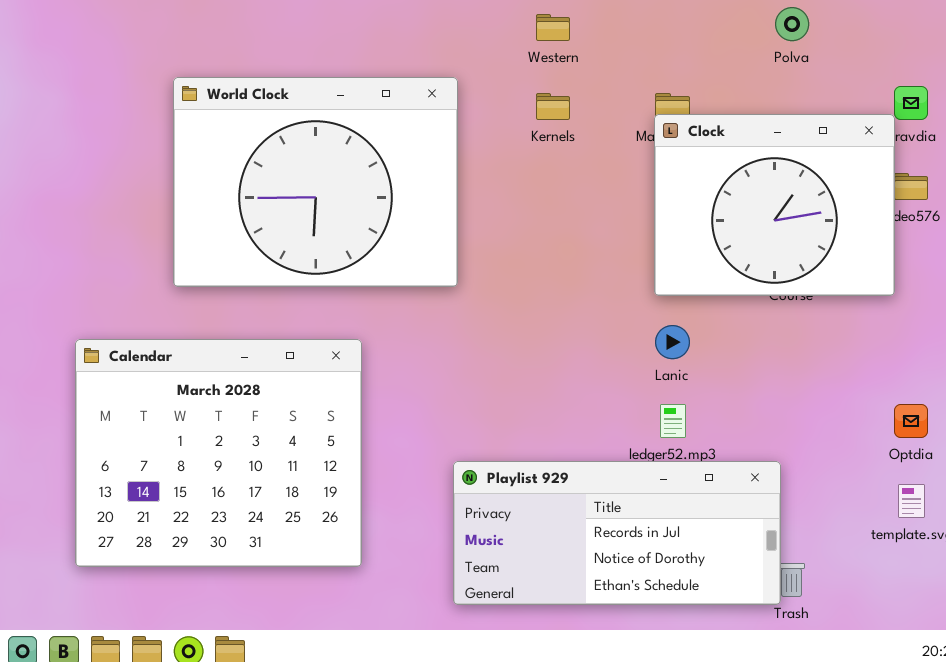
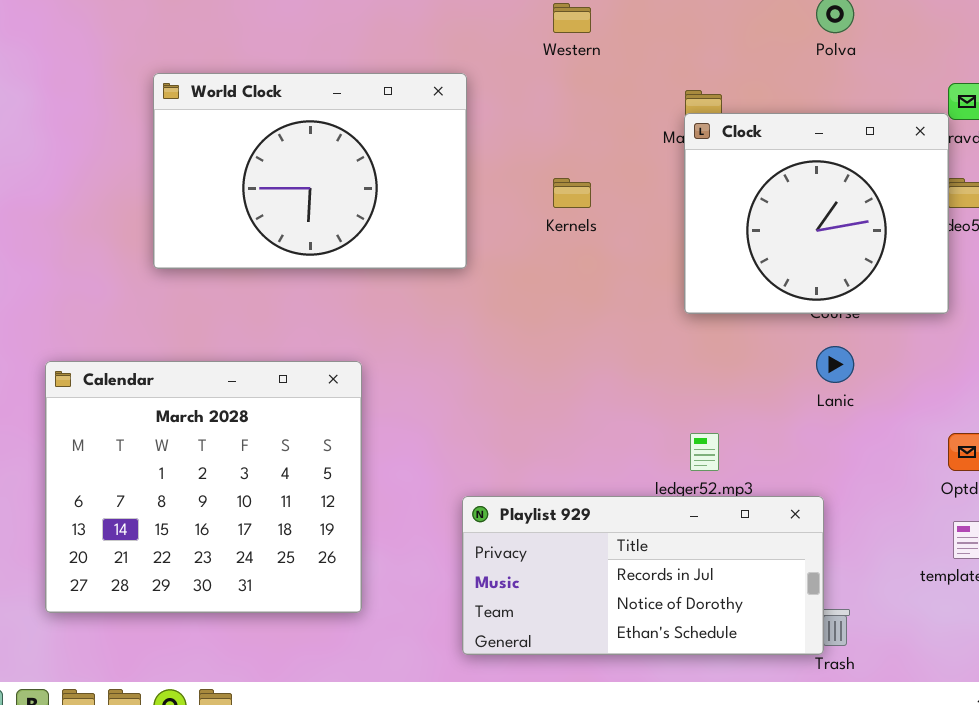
World Clock: [173,77,458,287] -> [153,73,467,269], resized
Kernels: [536,93,570,120] -> [553,178,591,208], moved
Lanic: [655,325,690,359] -> [816,346,854,383], moved

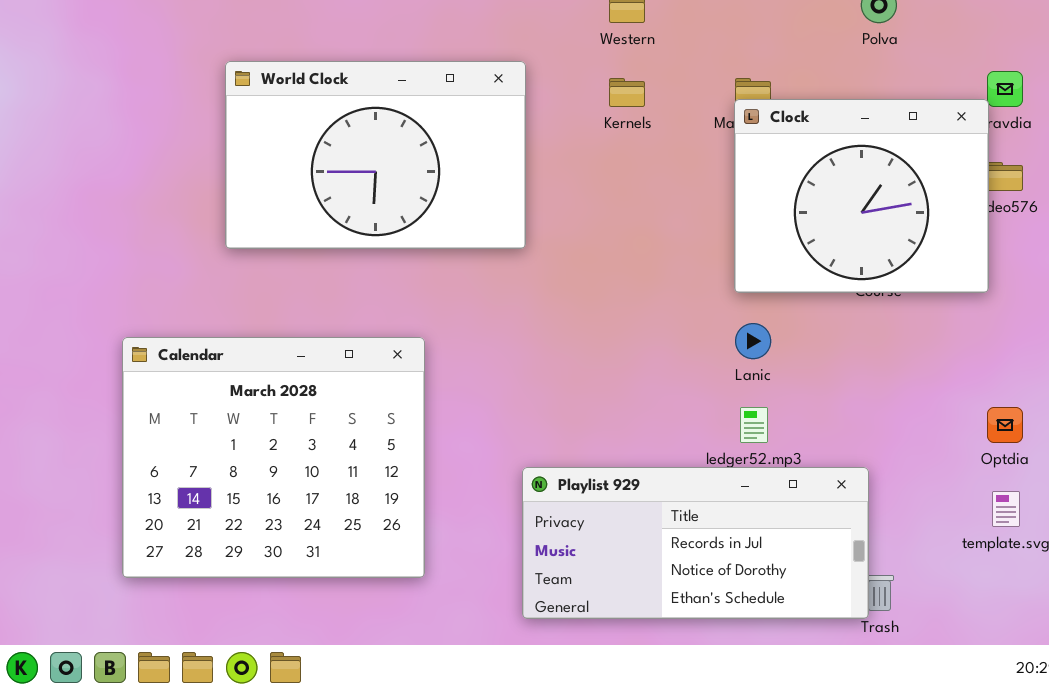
Kernels: [553,178,591,208] -> [609,78,645,107], moved
Lanic: [816,346,854,383] -> [735,323,771,359], moved

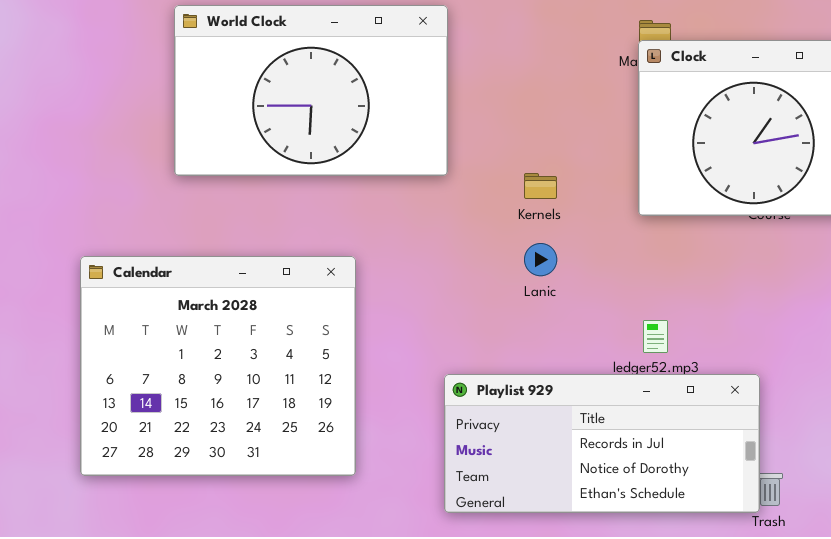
Kernels: [609,78,645,107] -> [524,173,557,199], moved
Lanic: [735,323,771,359] -> [524,243,557,276], moved

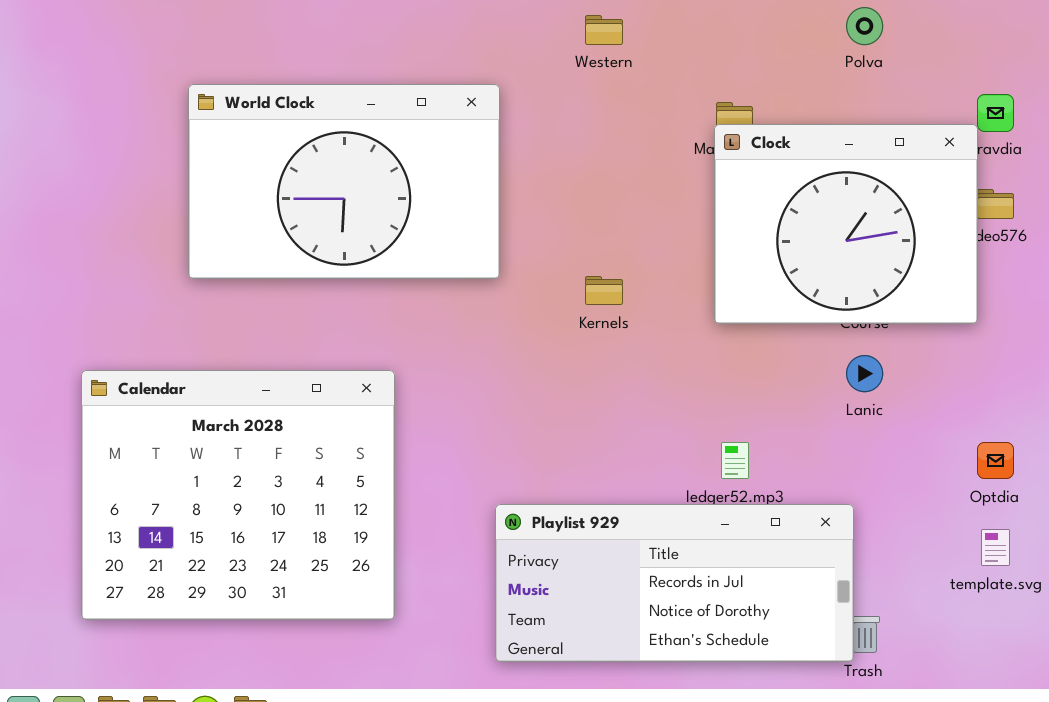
Lanic: [524,243,557,276] -> [846,355,883,392], moved

